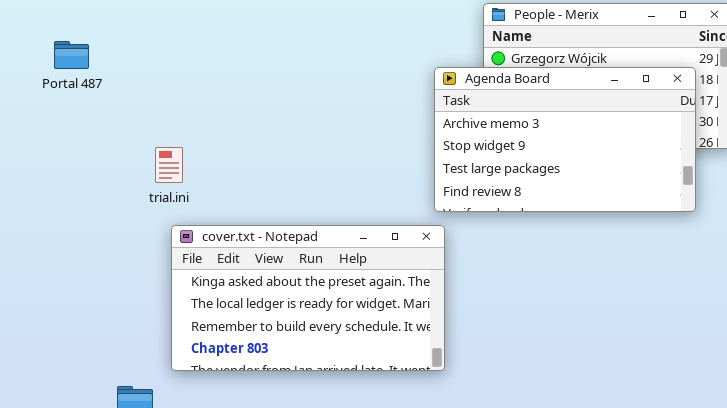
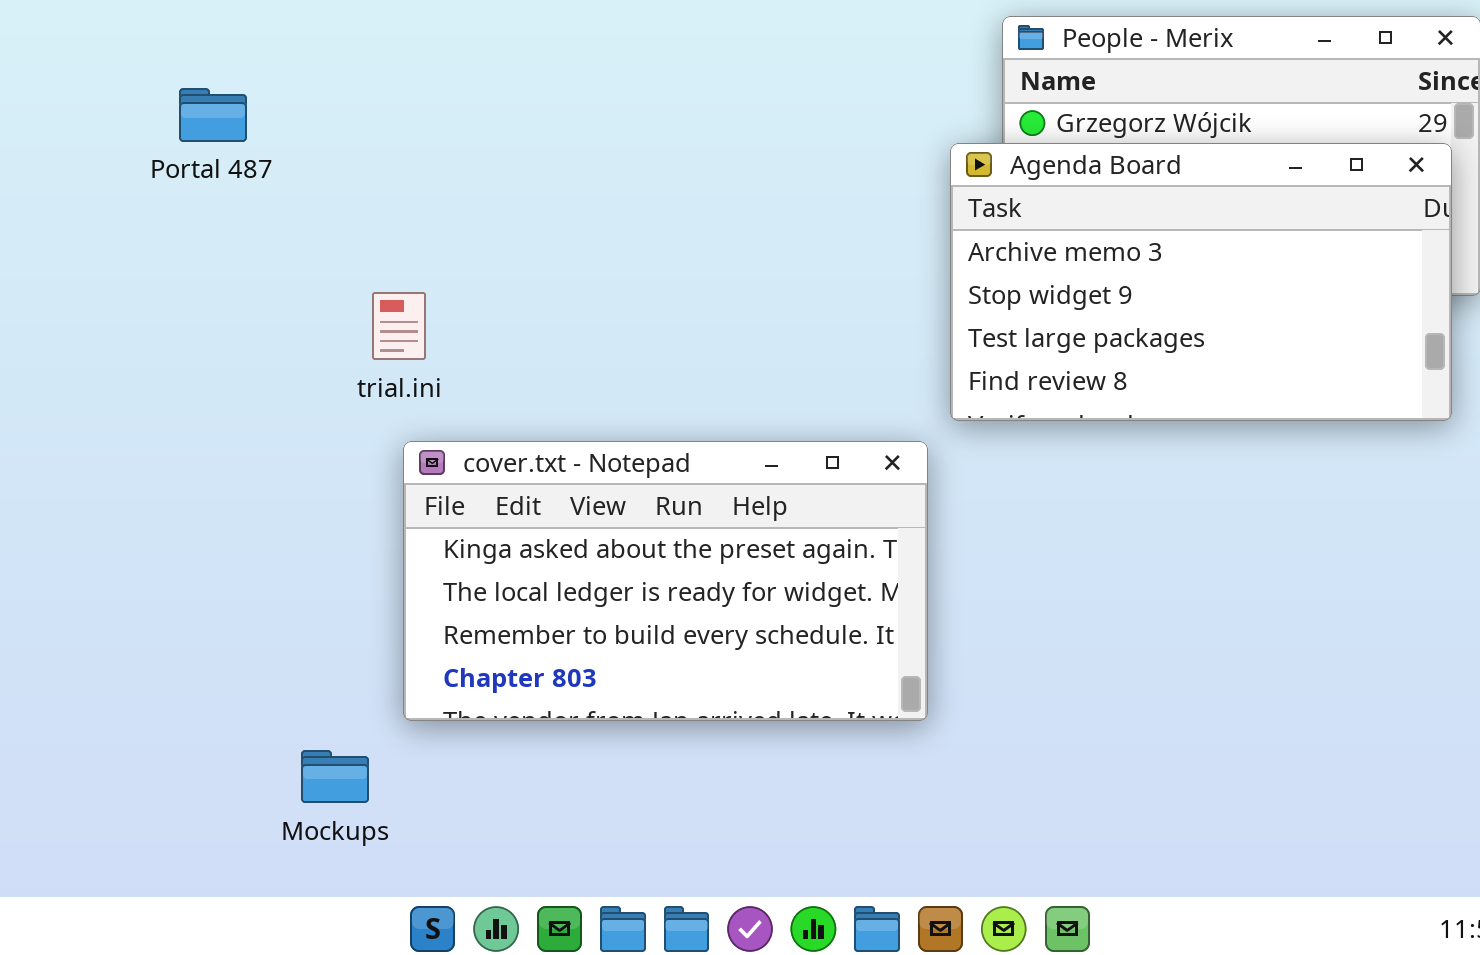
Agenda Board: [434,67,696,212] -> [950,143,1452,421], moved

